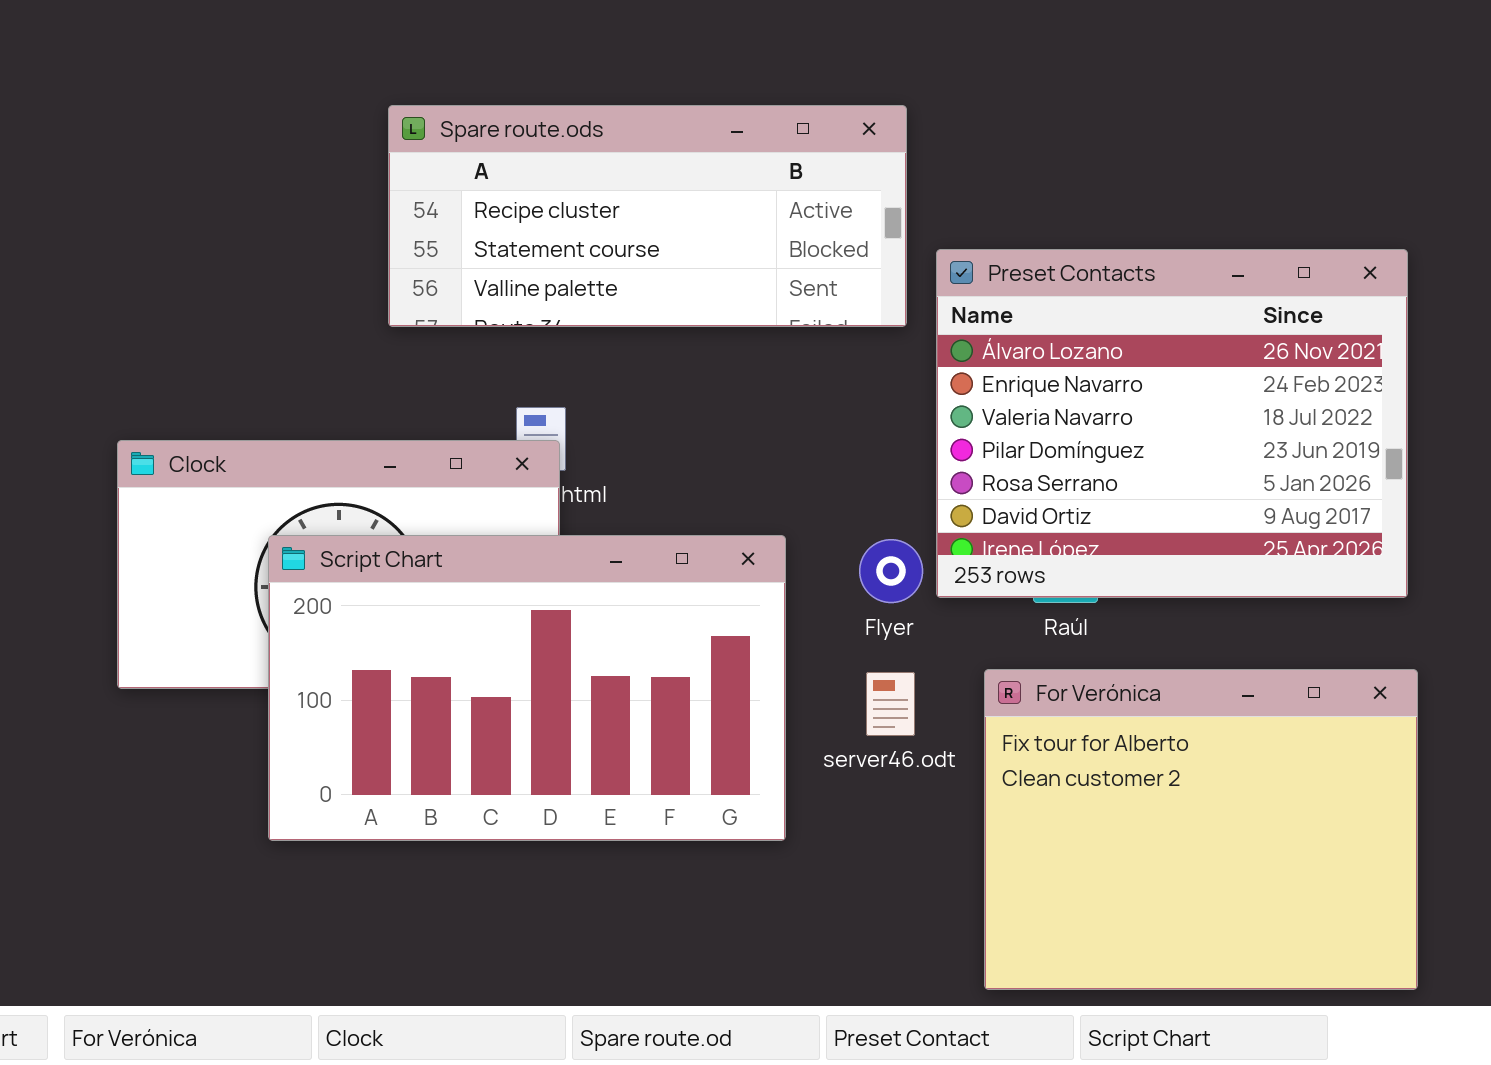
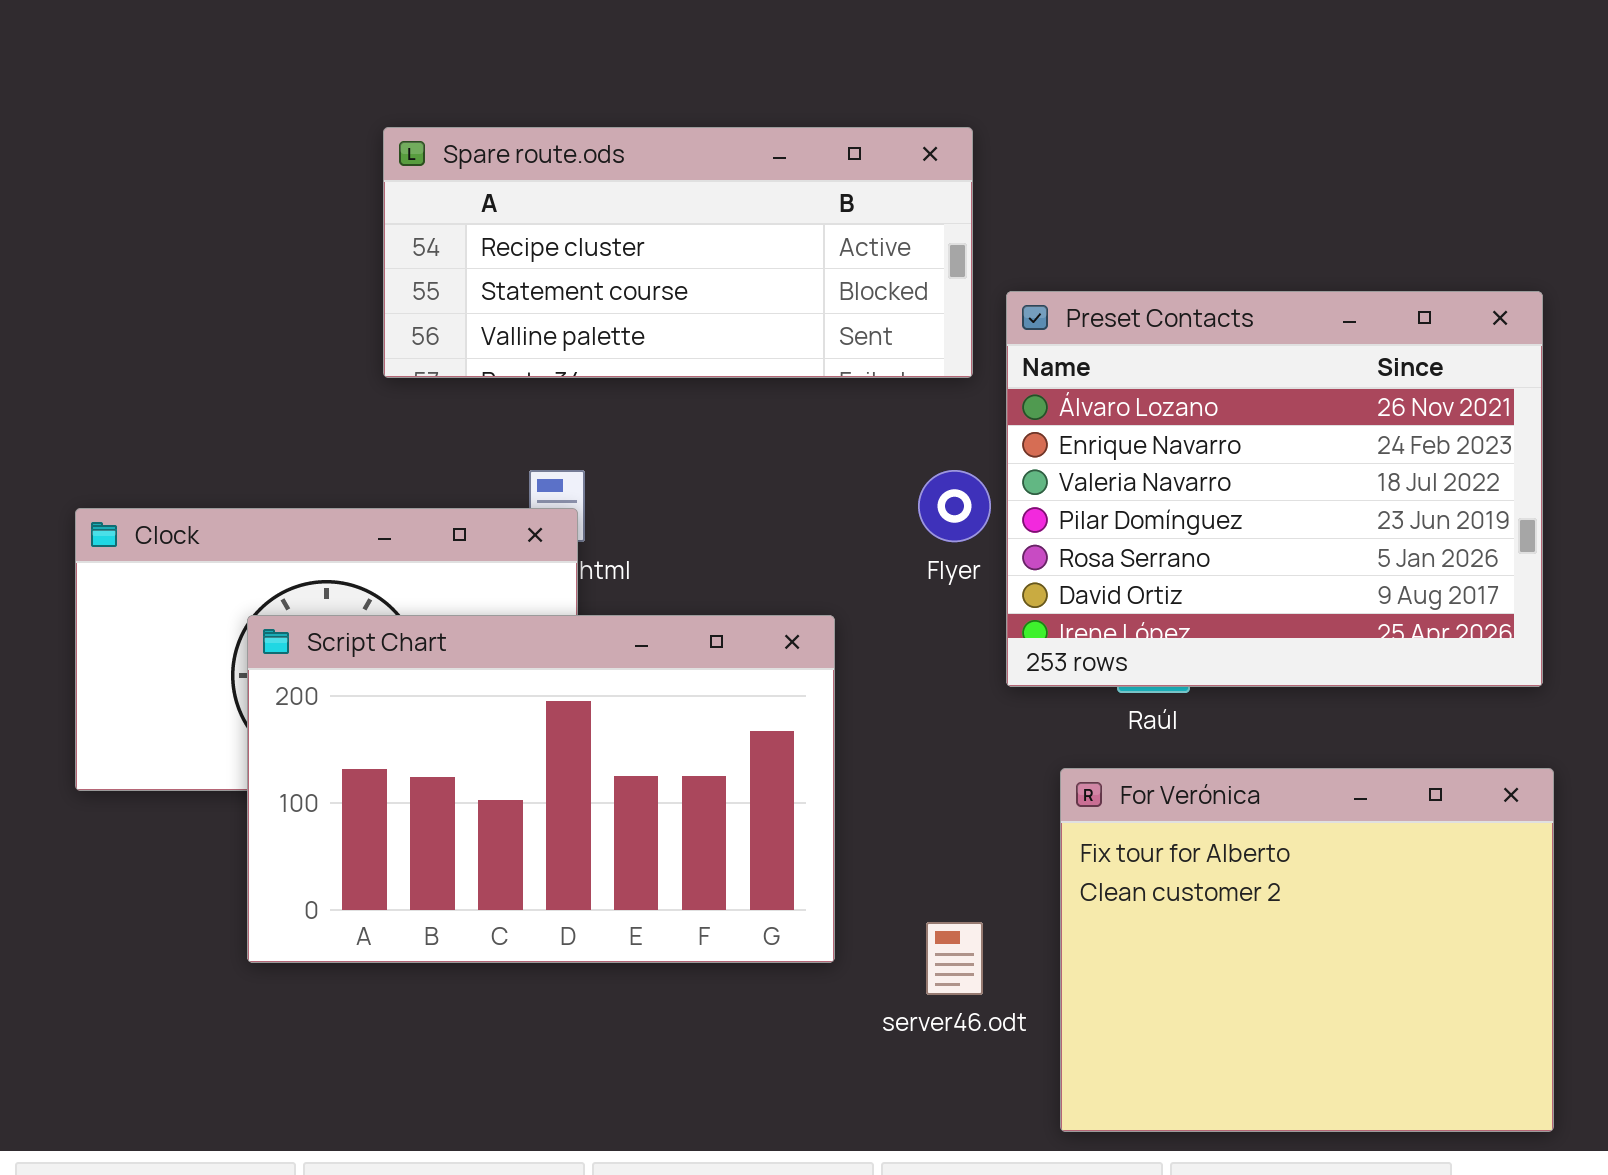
Flyer: [859,539,923,603] -> [918,470,991,542], moved
server46.odt: [866,672,915,736] -> [926,922,983,995], moved

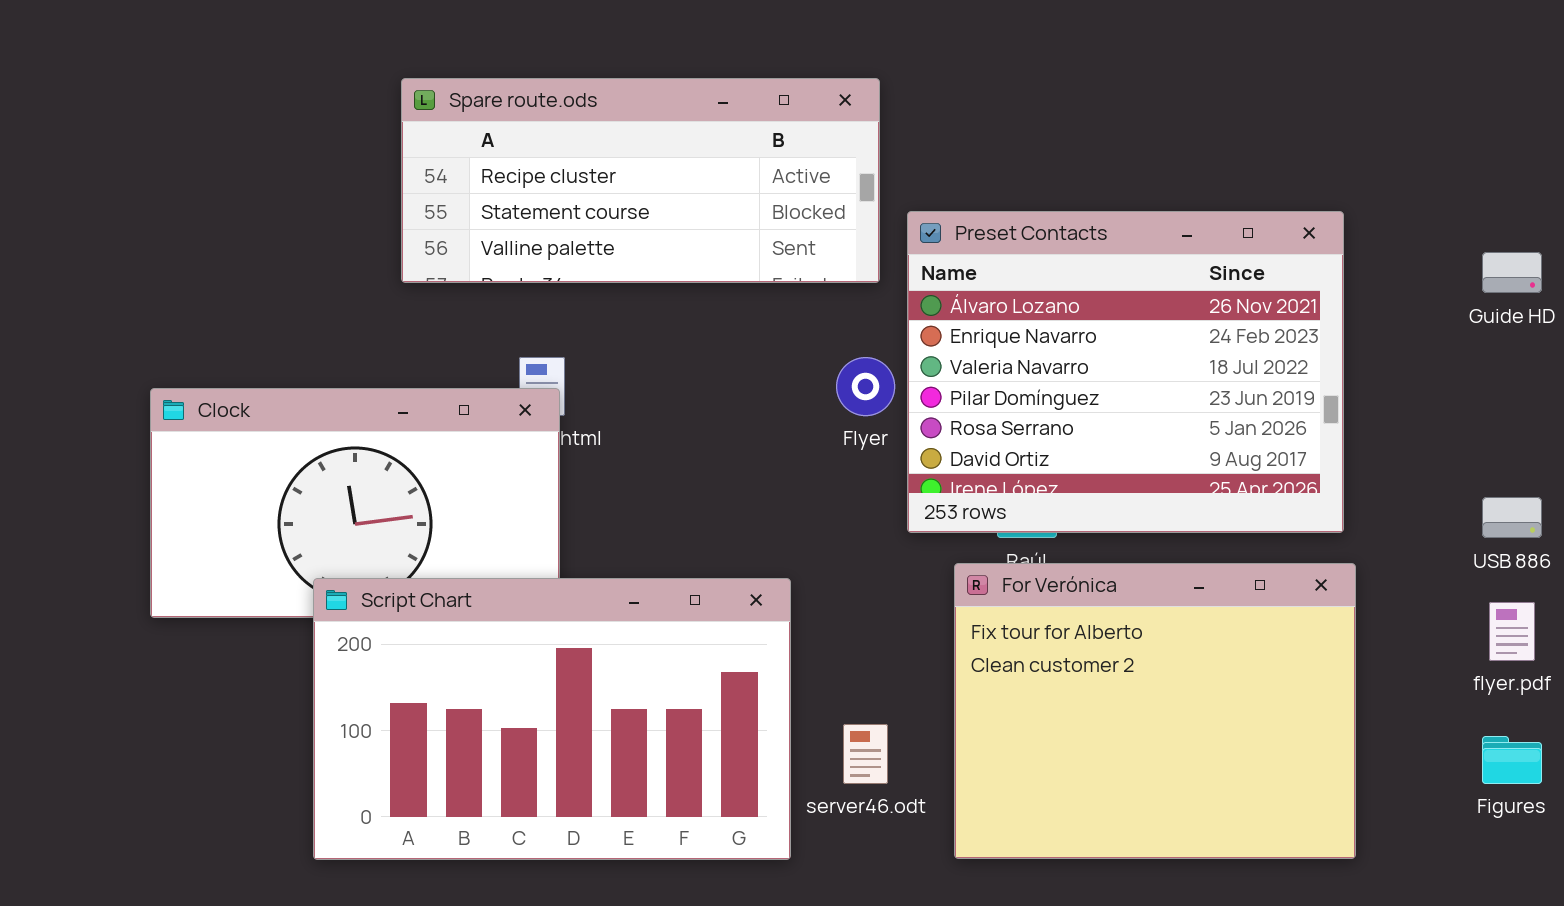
Script Chart: [247,615,835,963] -> [313,578,791,860], moved
For Verónica: [1060,768,1554,1132] -> [954,563,1356,859], moved

